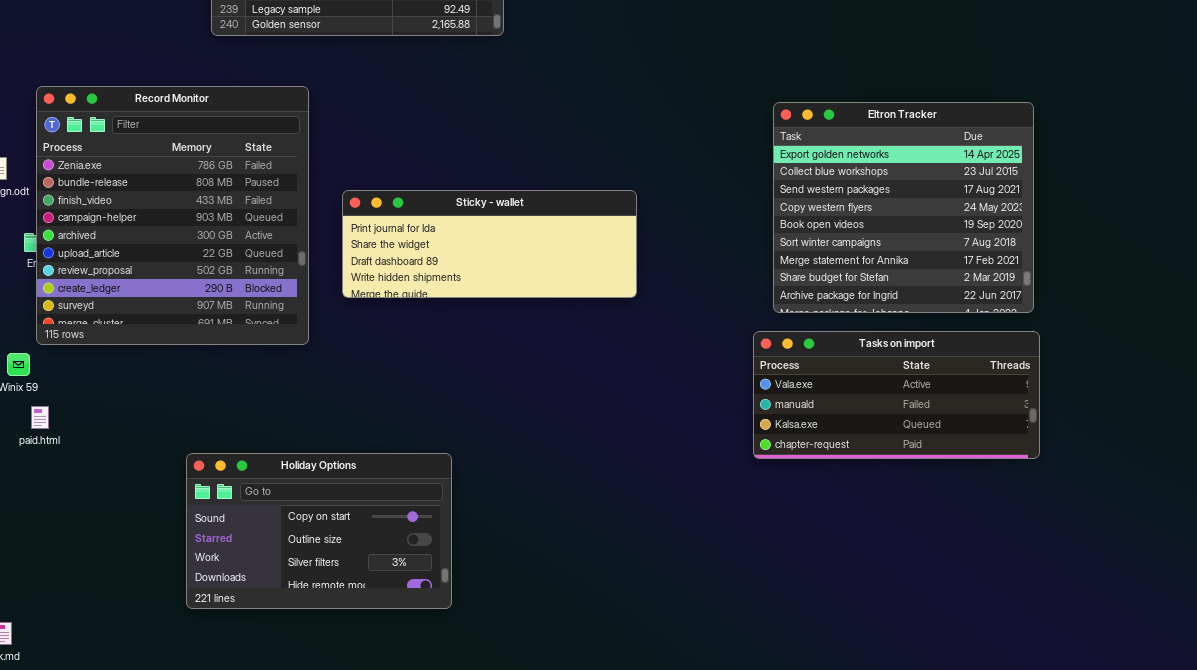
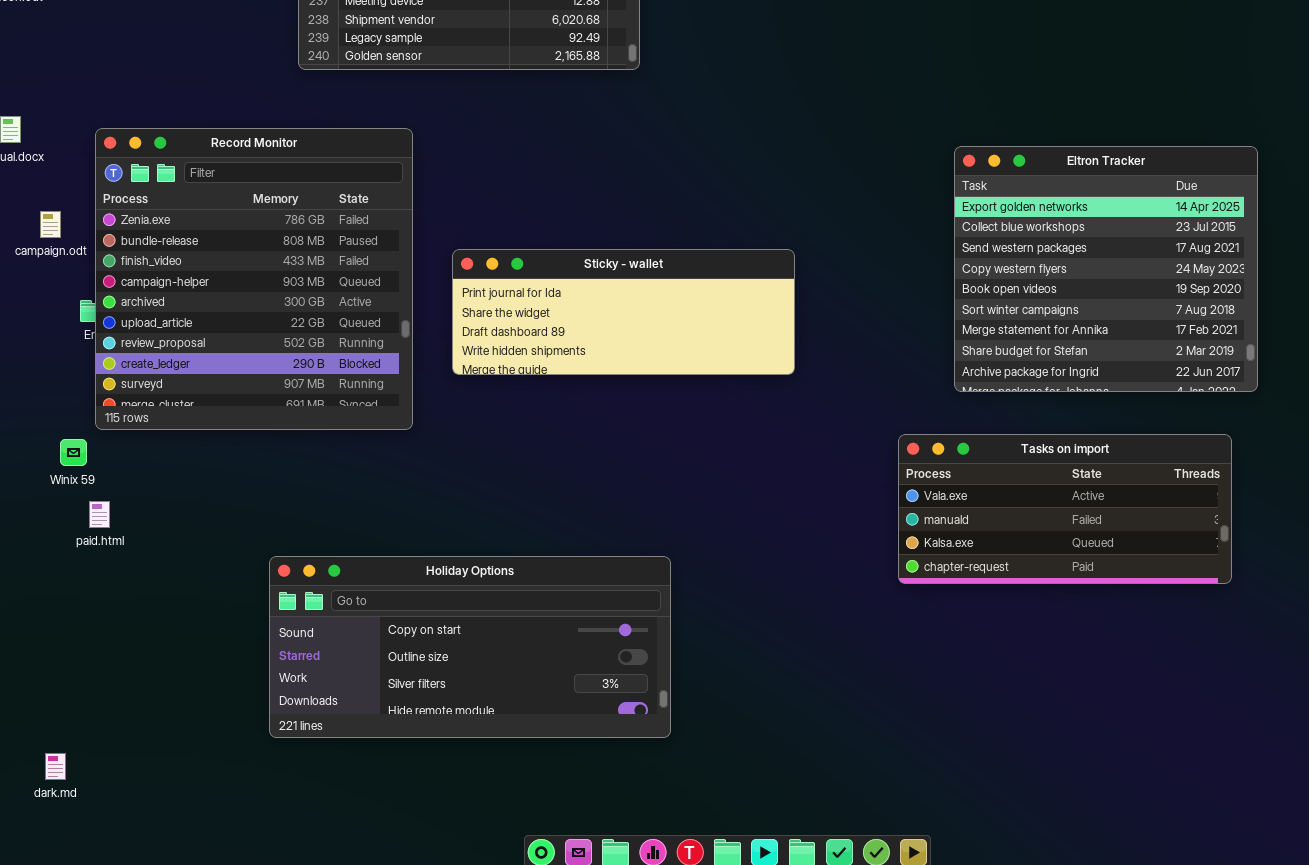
Tasks on import: [753,331,1040,459] -> [898,434,1232,584], moved
Holiday Options: [186,453,452,609] -> [269,556,671,738], resized

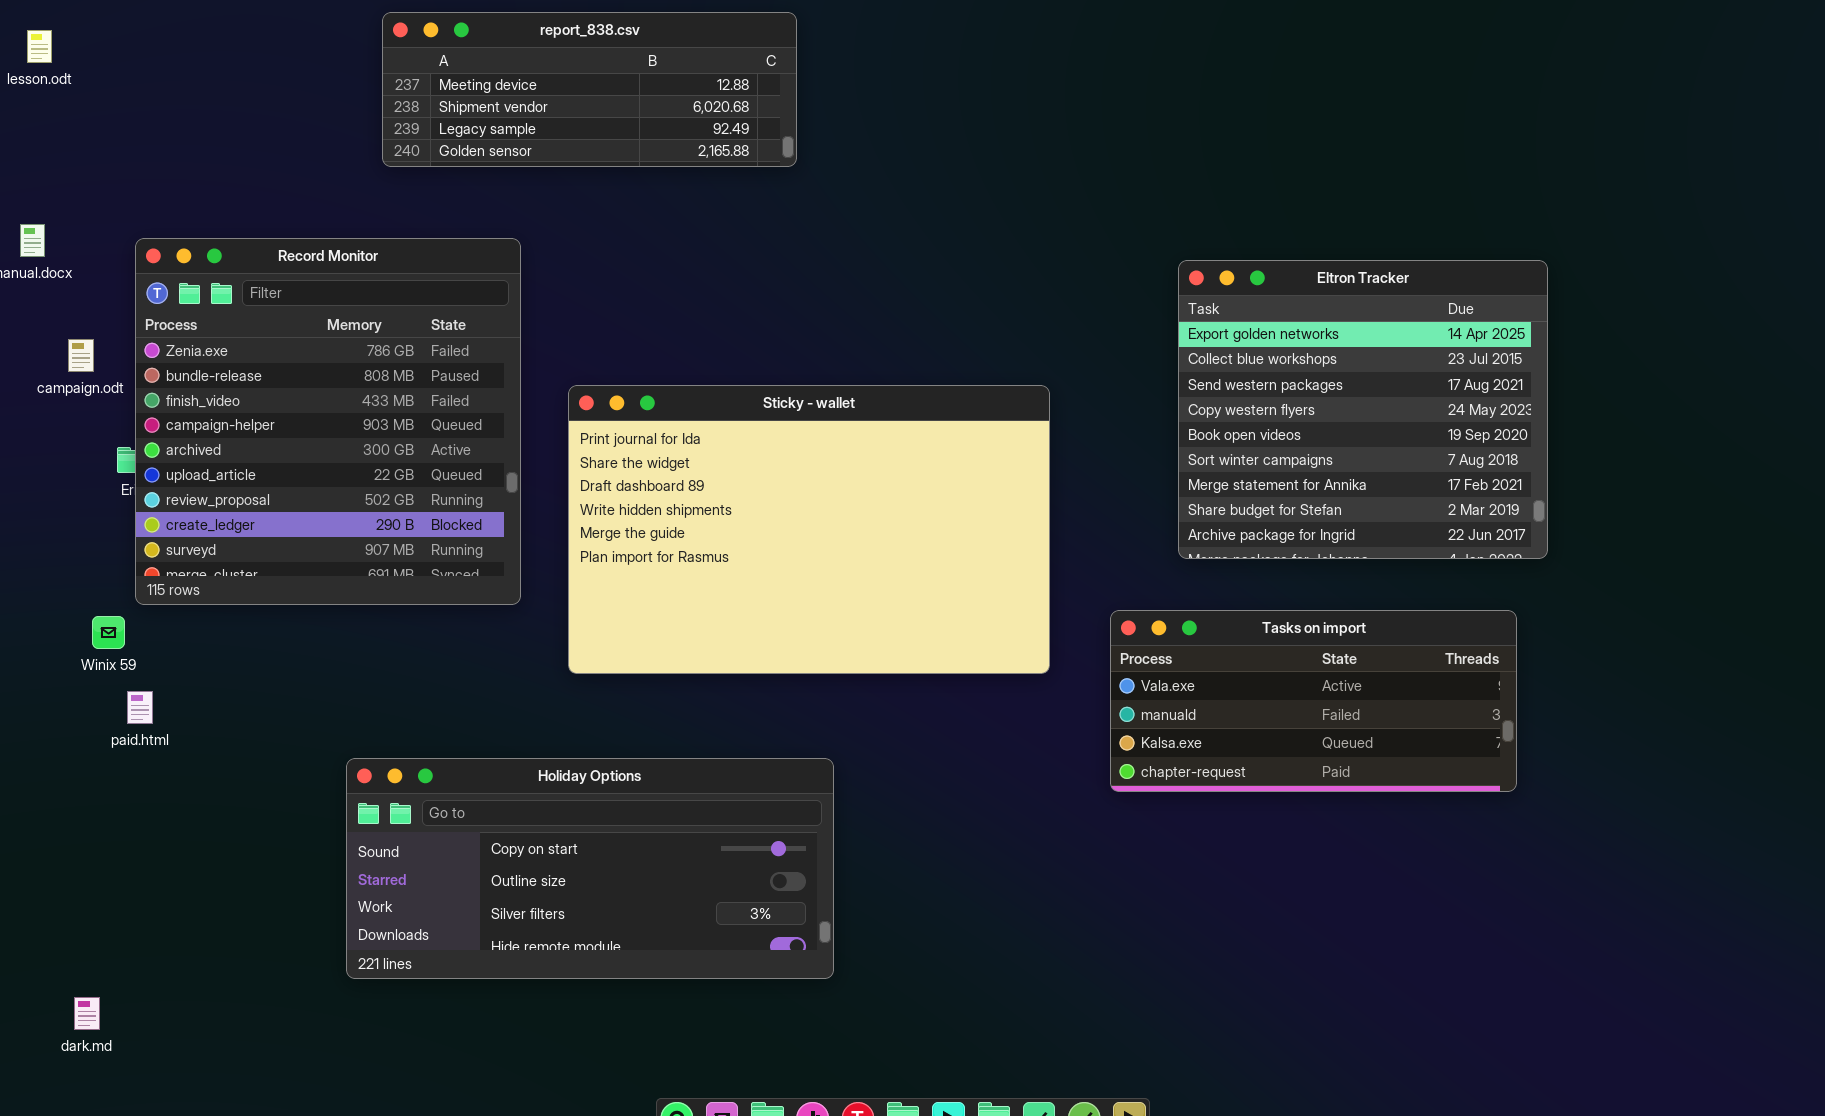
Sticky - wallet: [452,249,795,375] -> [568,385,1050,674], resized

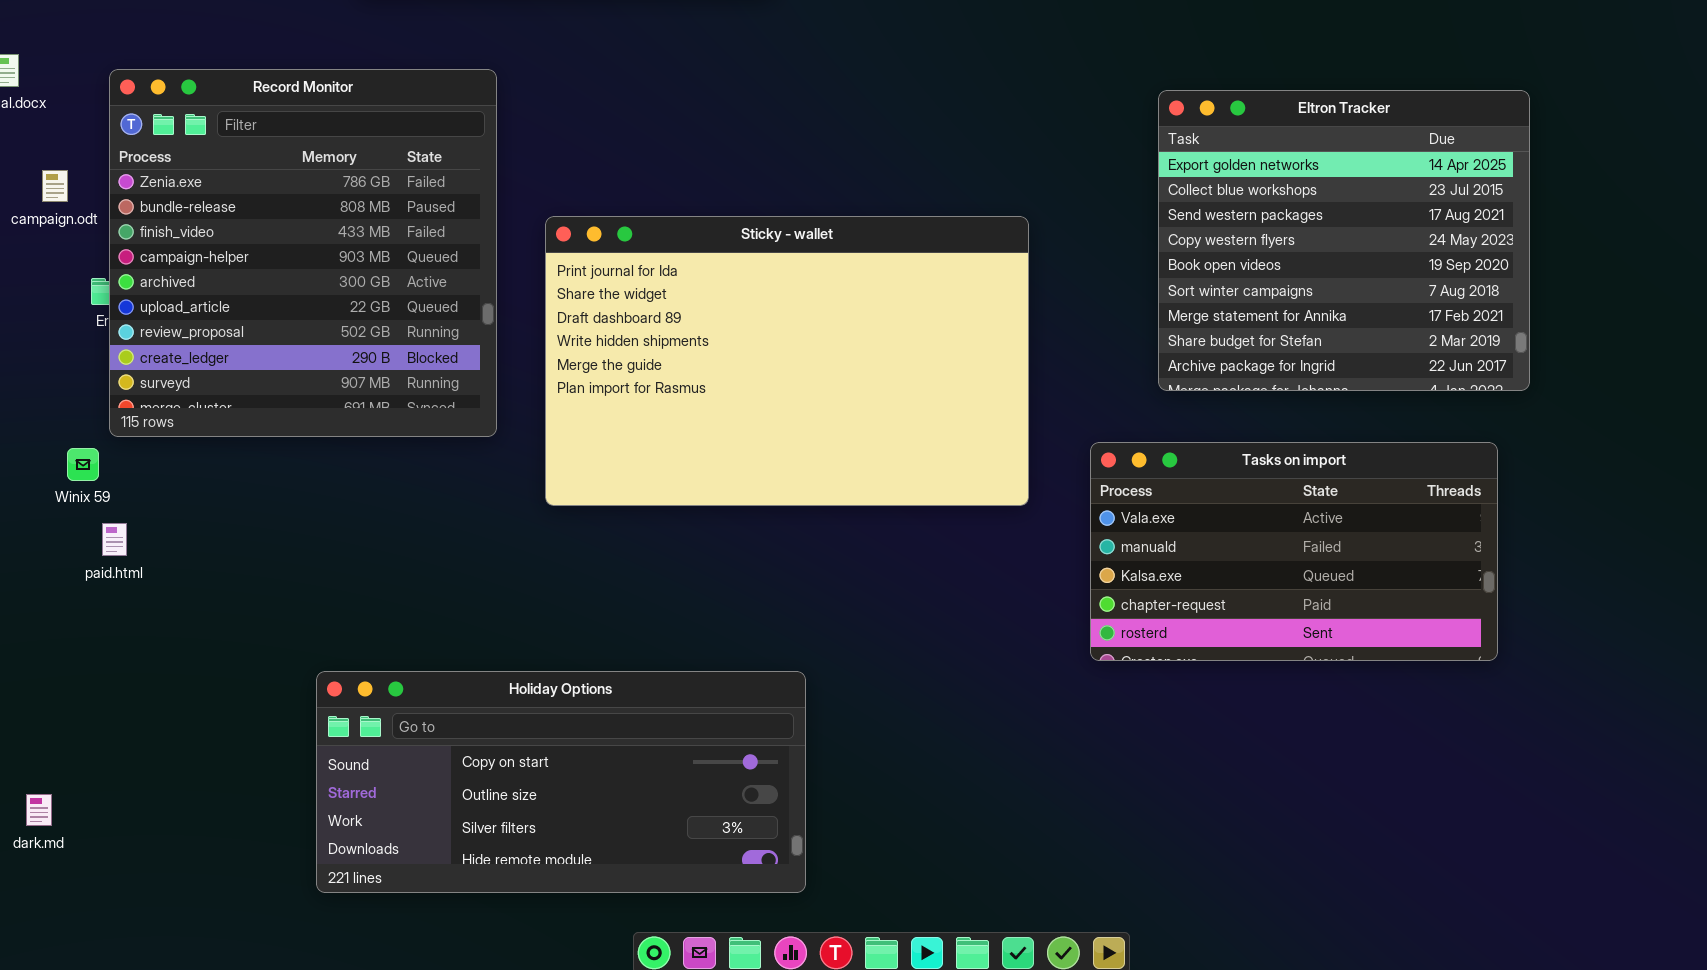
Tasks on import: [1110,610,1517,792] -> [1090,442,1498,661], resized
Holiday Options: [346,758,834,979] -> [316,671,806,893], moved
dark.md: [74,997,100,1030] -> [26,794,52,826], moved

